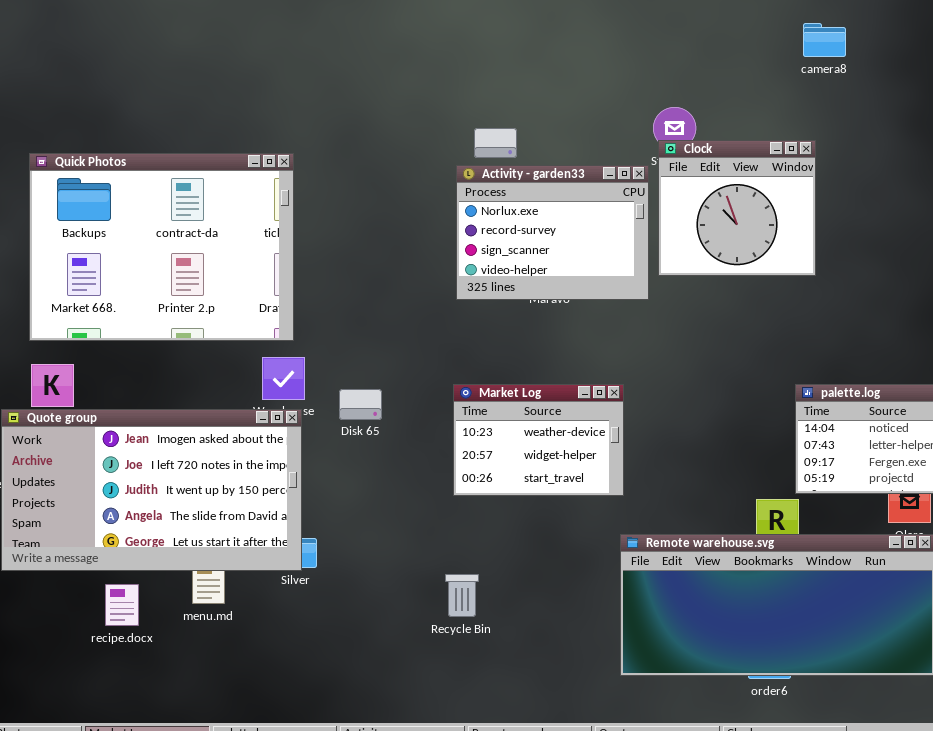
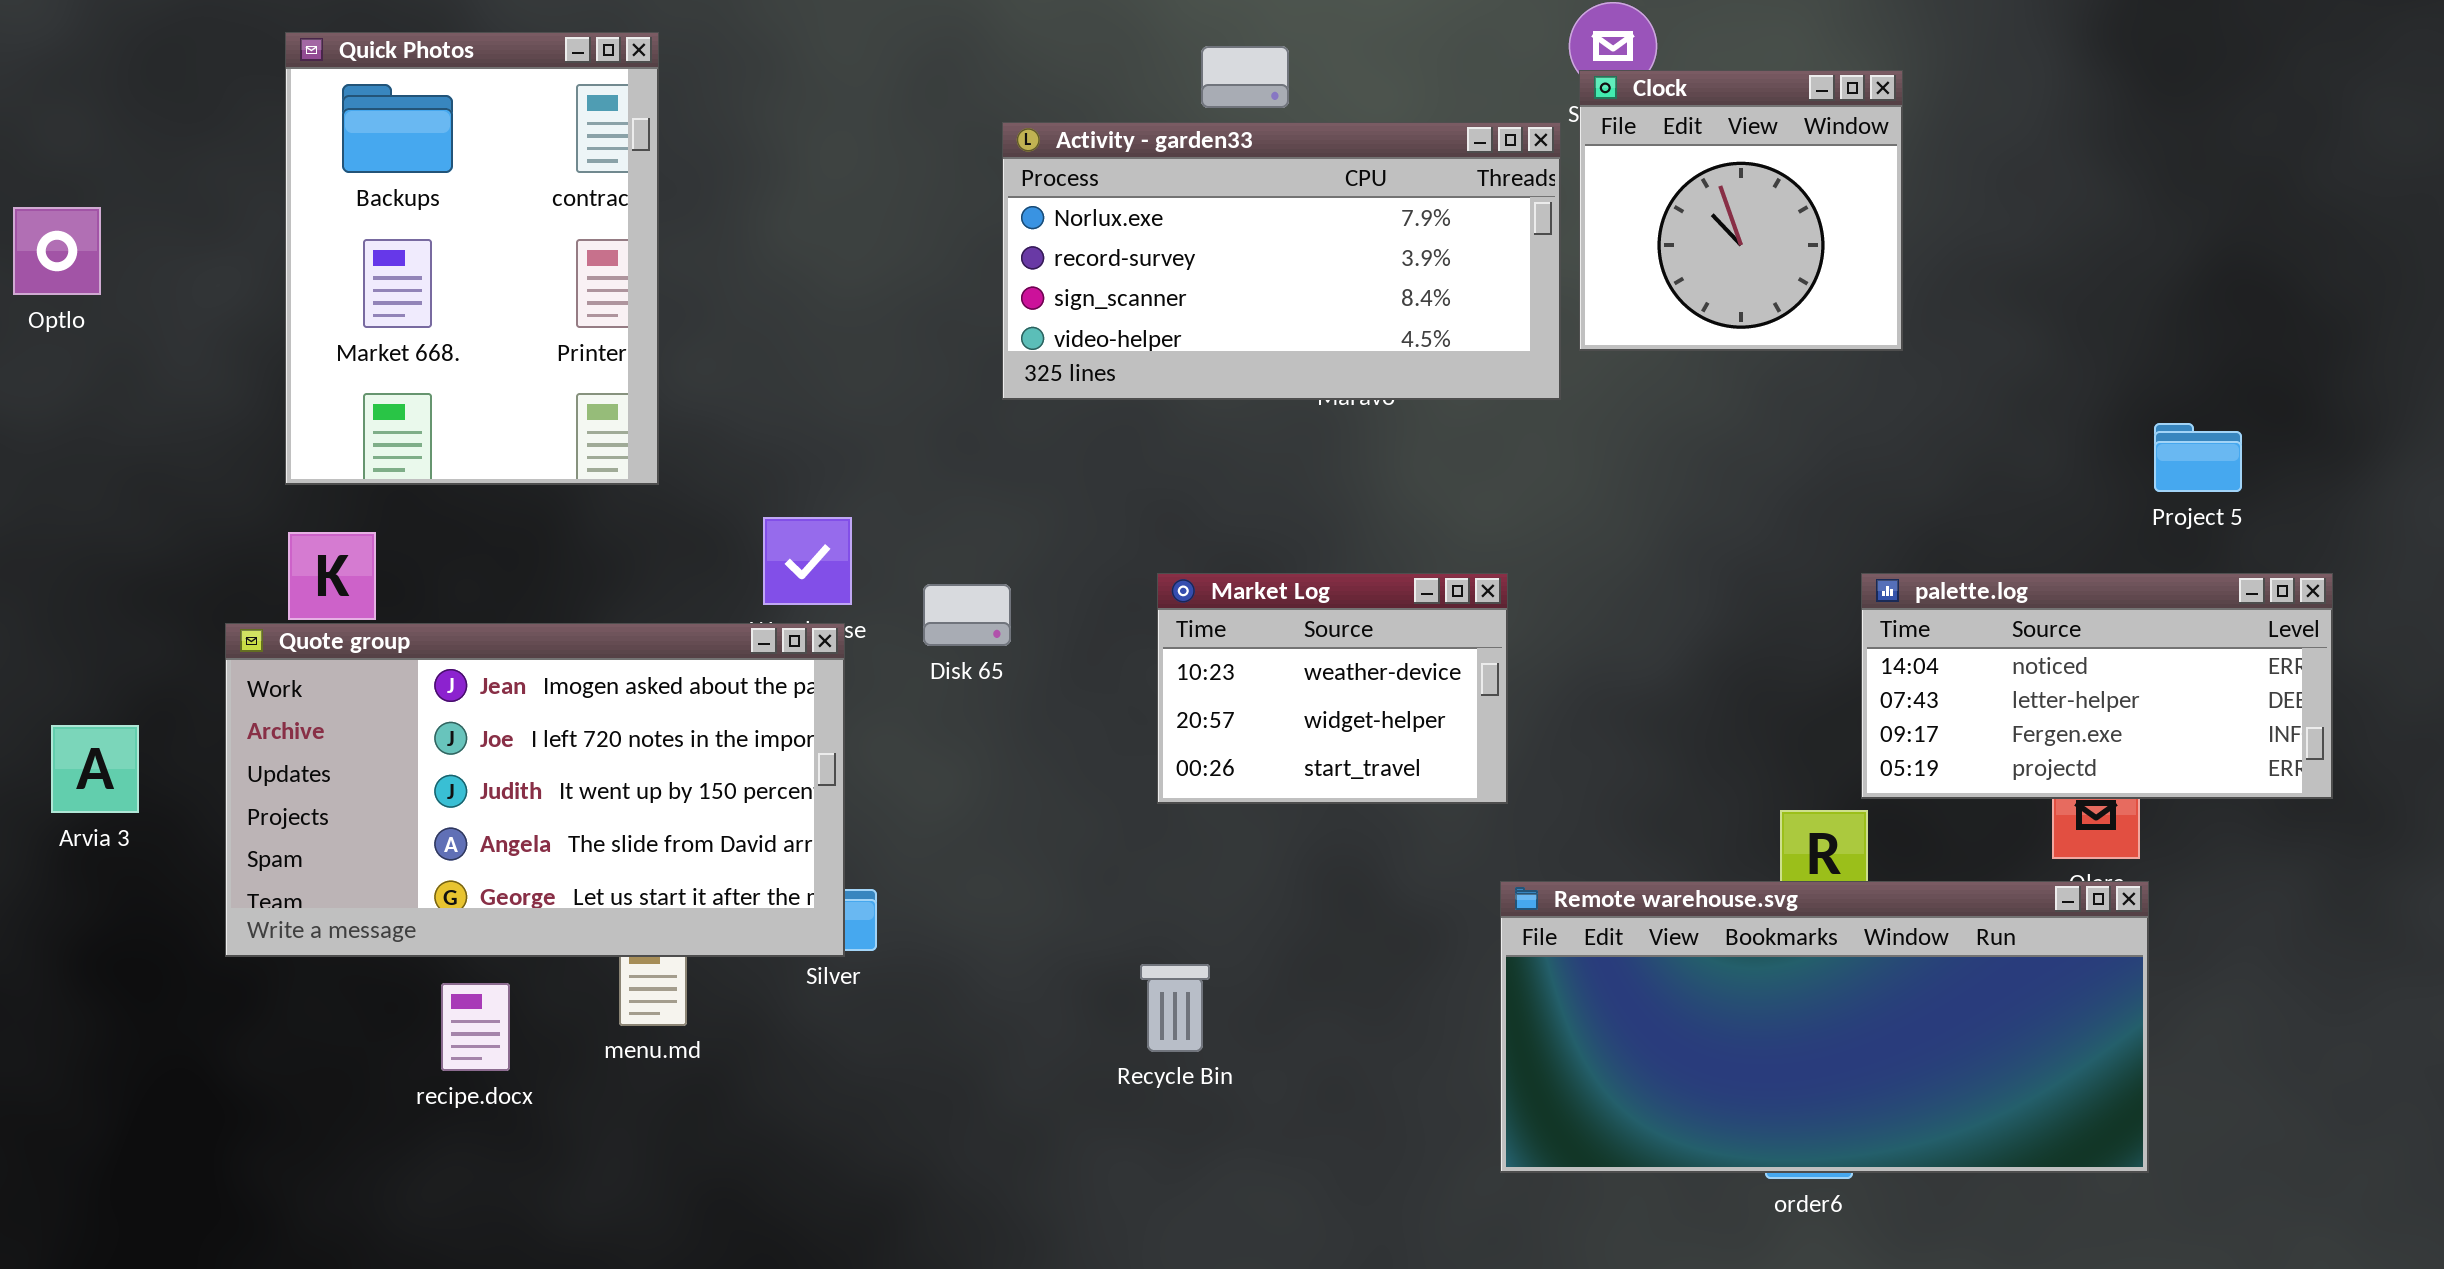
Quick Photos: [29,153,294,341] -> [285,32,659,485], resized
Activity - garden33: [456,165,649,300] -> [1002,122,1561,400], resized

